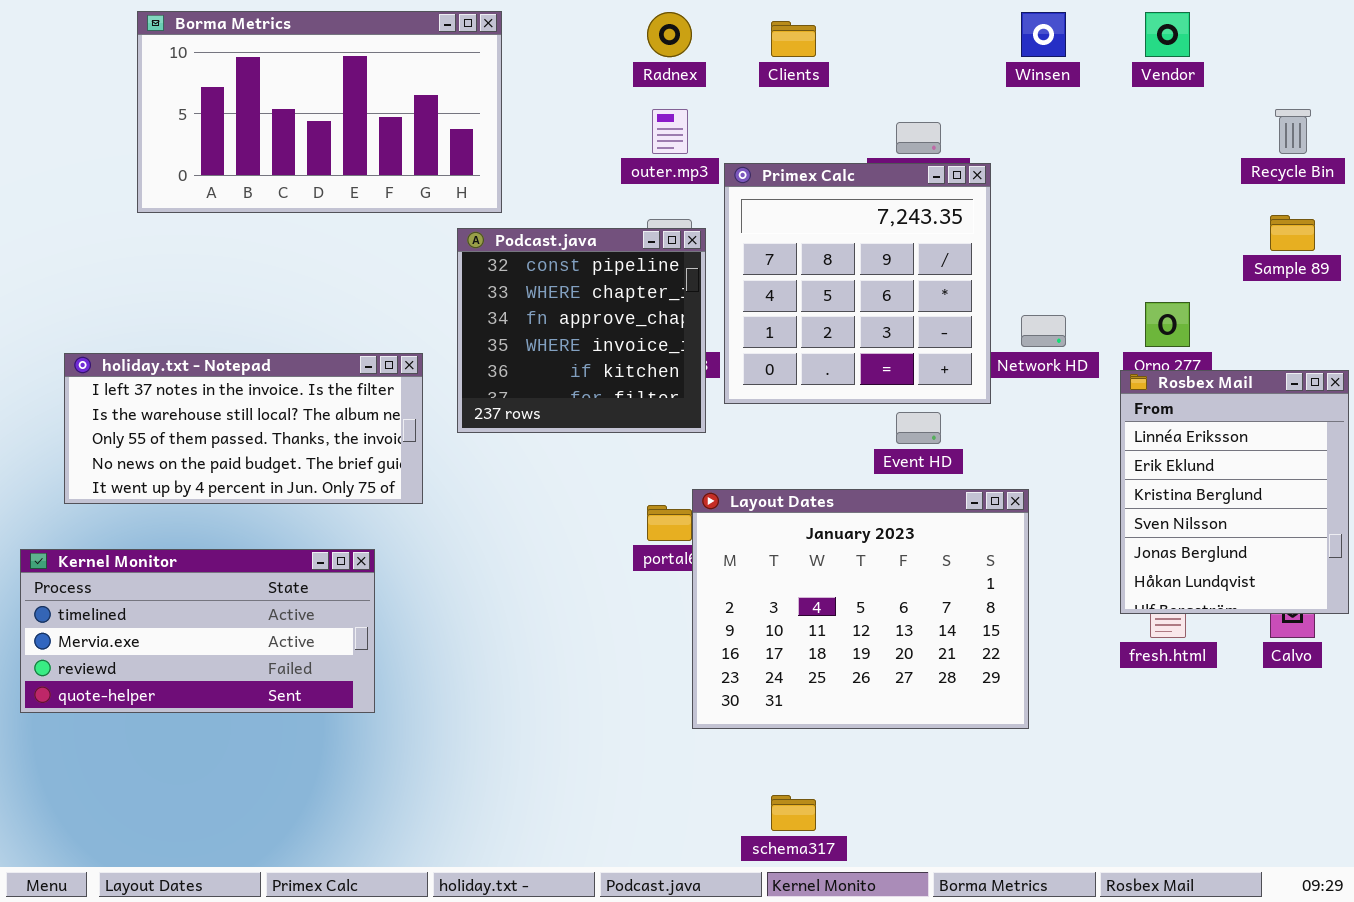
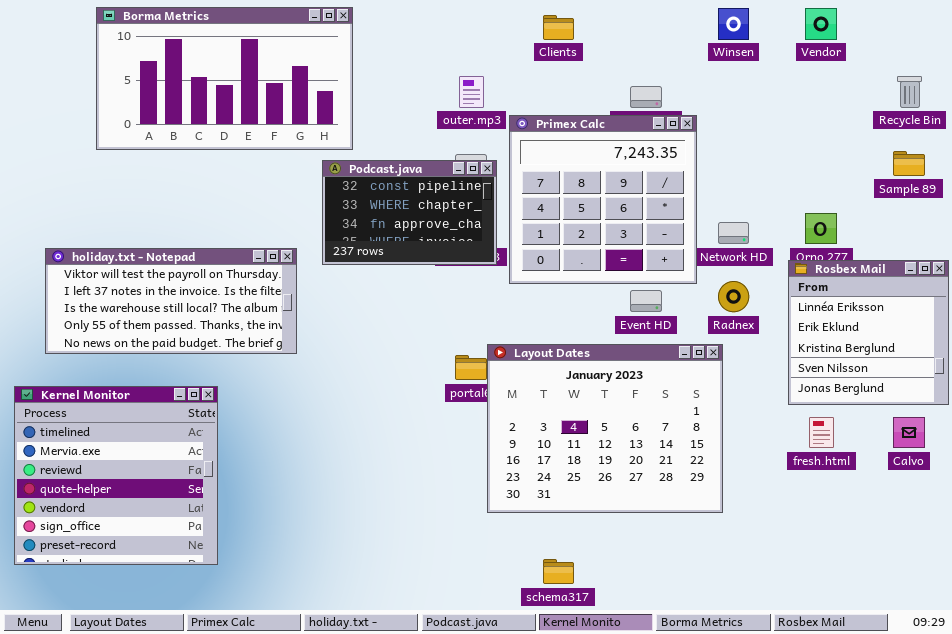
Radnex: [647,12,692,57] -> [718,281,749,312], moved
Podcast.java: [457,228,706,433] -> [322,160,497,265], resized
holiday.txt - Notepad: [64,353,423,504] -> [45,248,297,354], scrolled up 1 row
Rosbex Mail: [1120,370,1349,614] -> [788,260,949,405], resized
Kernel Monitor: [20,549,375,713] -> [14,386,218,565], resized

